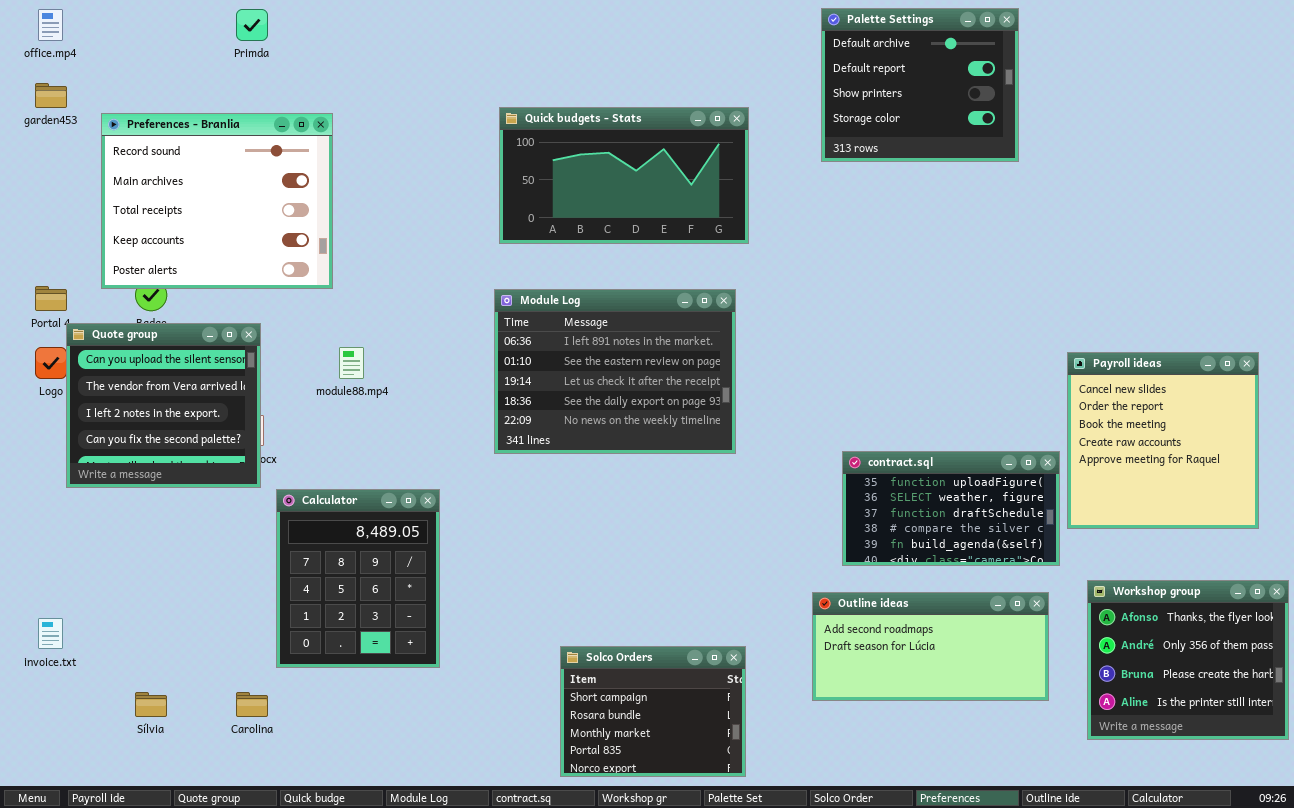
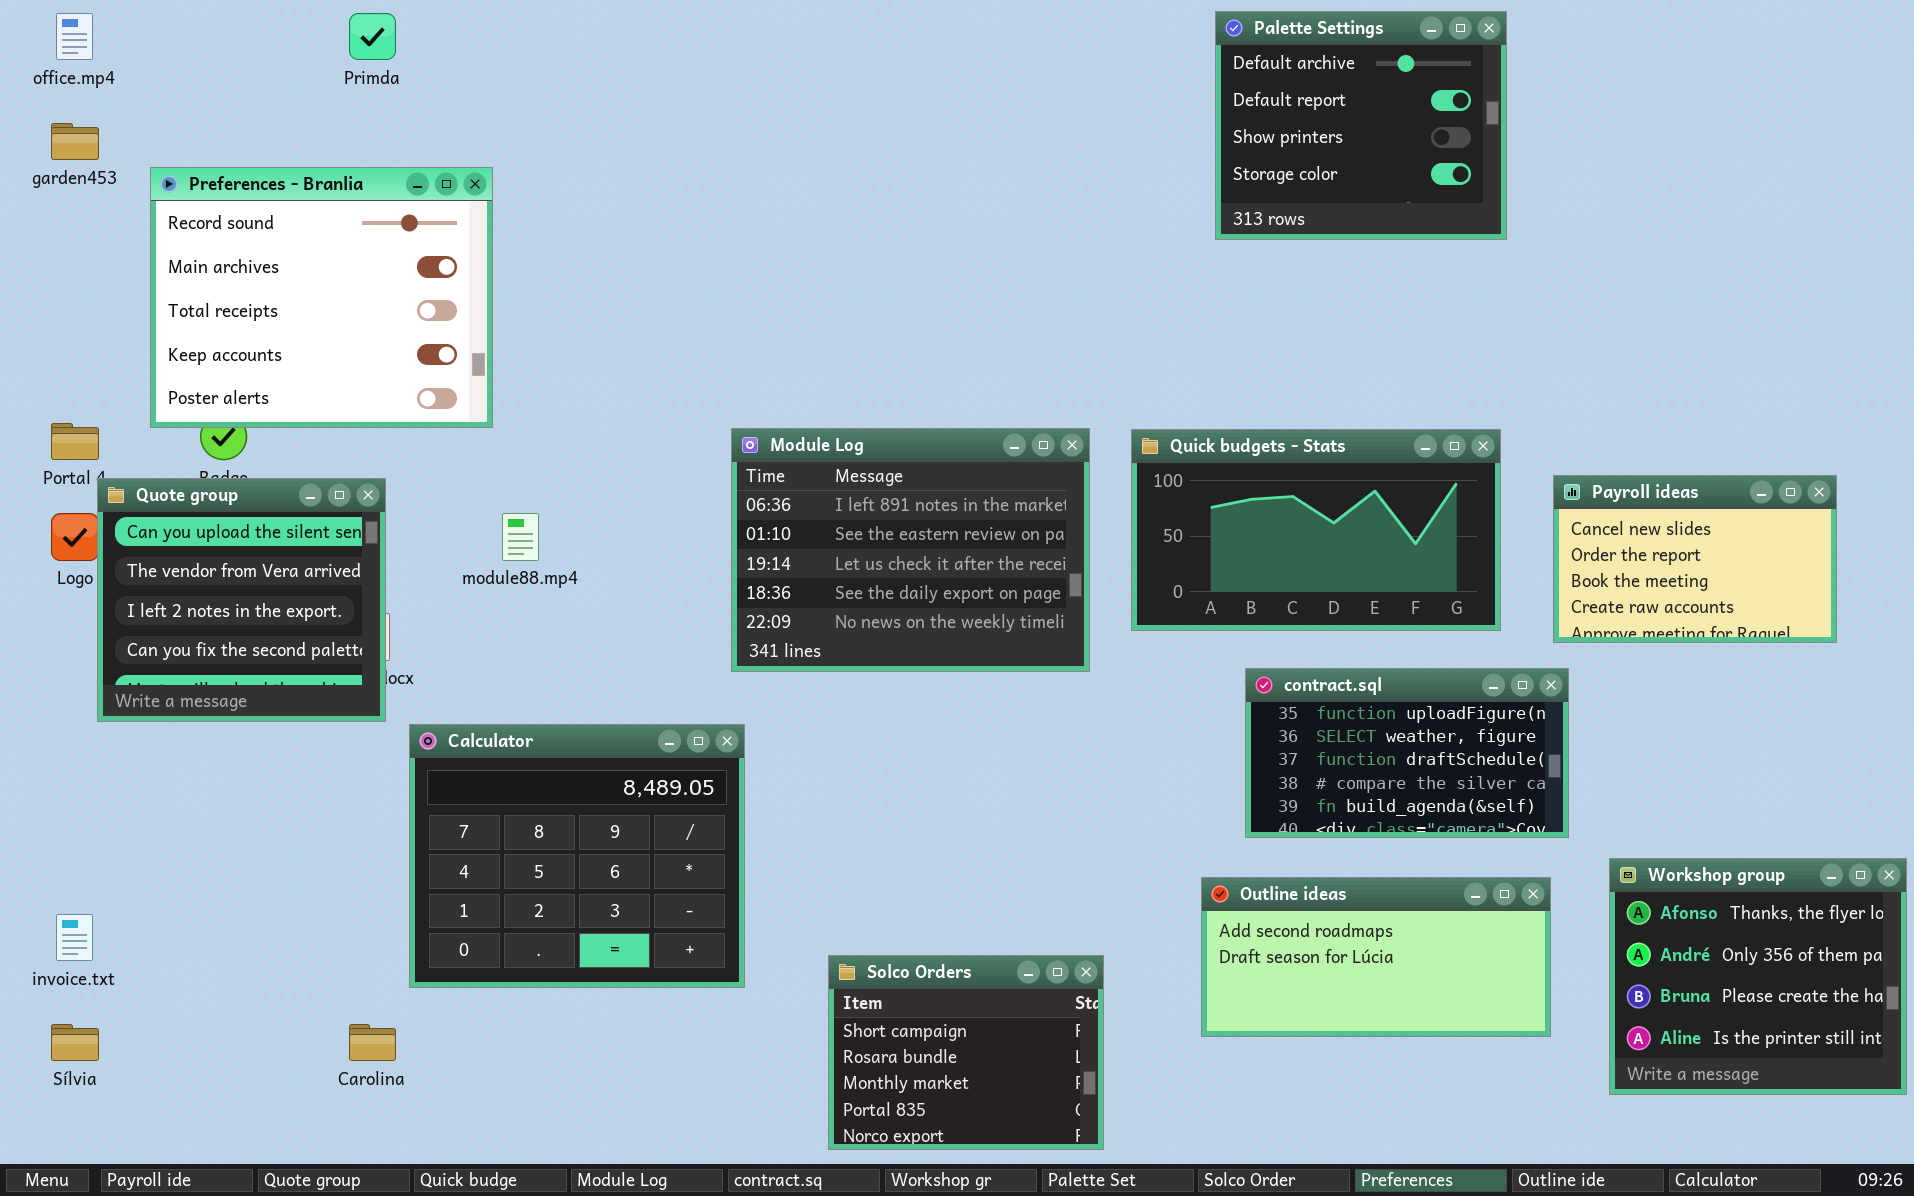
Quick budgets - Stats: [499,107,749,244] -> [1131,429,1501,631], moved
Payroll ideas: [1067,352,1259,529] -> [1553,475,1837,643], moved, resized
Calculator: [276,489,440,668] -> [409,724,745,988], resized
Sílvia: [135,692,167,717] -> [51,1024,99,1061], moved

